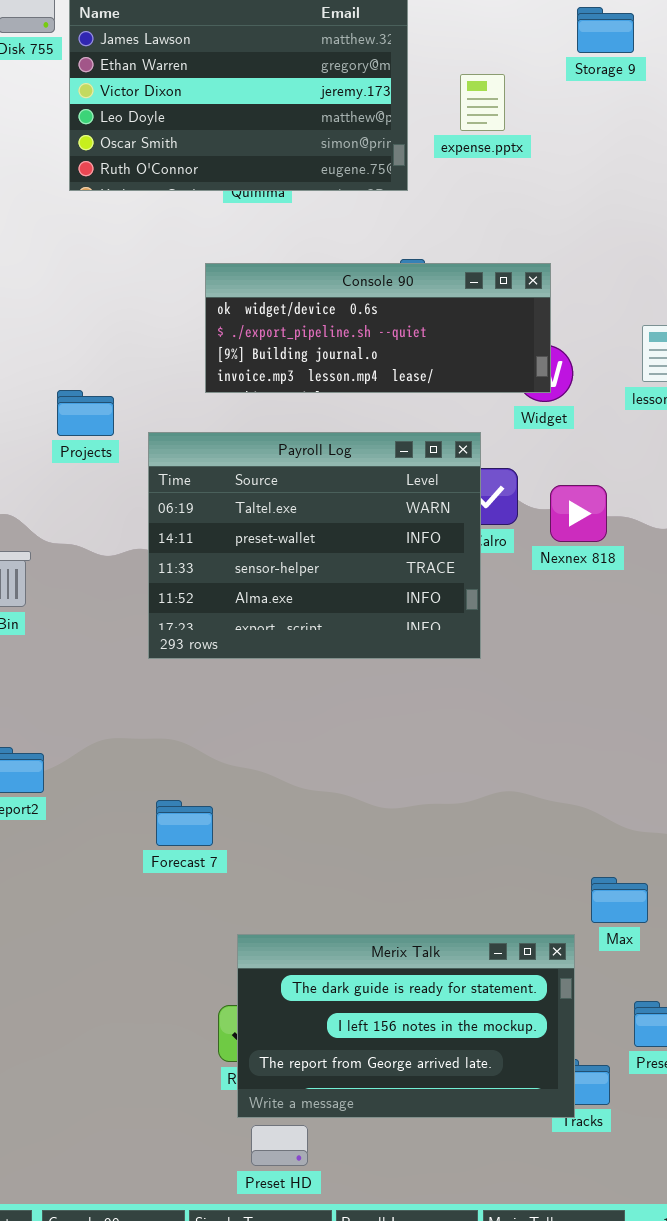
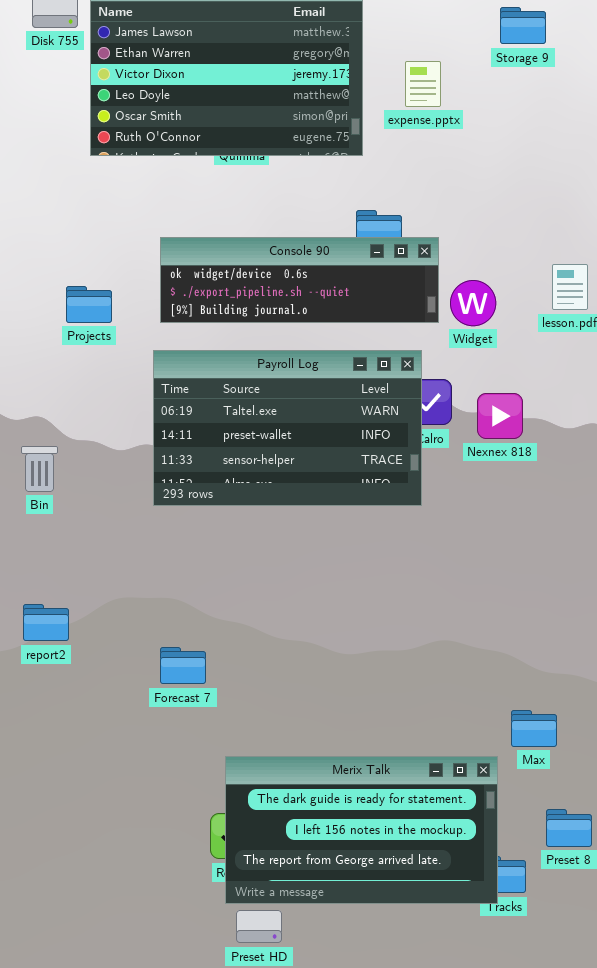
Console 90: [205,263,551,393] -> [160,237,439,323], moved, resized
Projects: [57,390,114,436] -> [66,286,112,323], moved
Payroll Log: [148,432,481,659] -> [153,350,422,506], resized

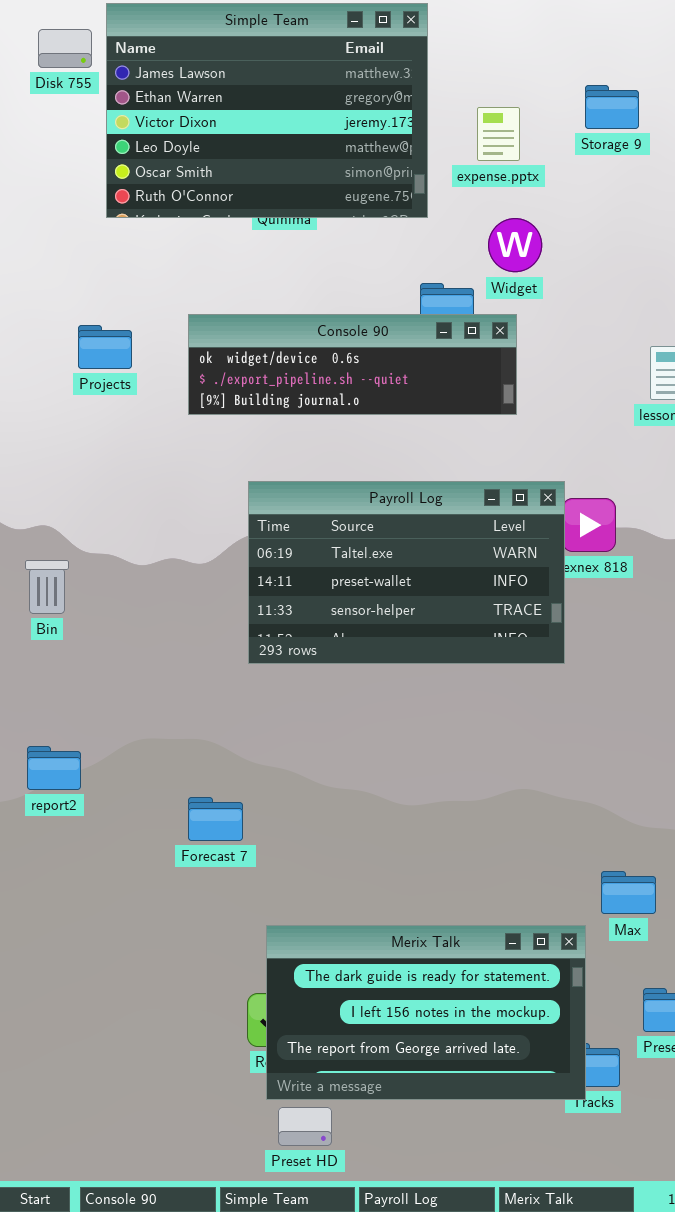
Storage 9: [500,7,546,44] -> [585,85,639,129], moved
Widget: [450,280,496,326] -> [488,218,542,272], moved
Projects: [66,286,112,323] -> [78,325,132,369], moved
Payroll Log: [153,350,422,506] -> [248,481,565,664], moved

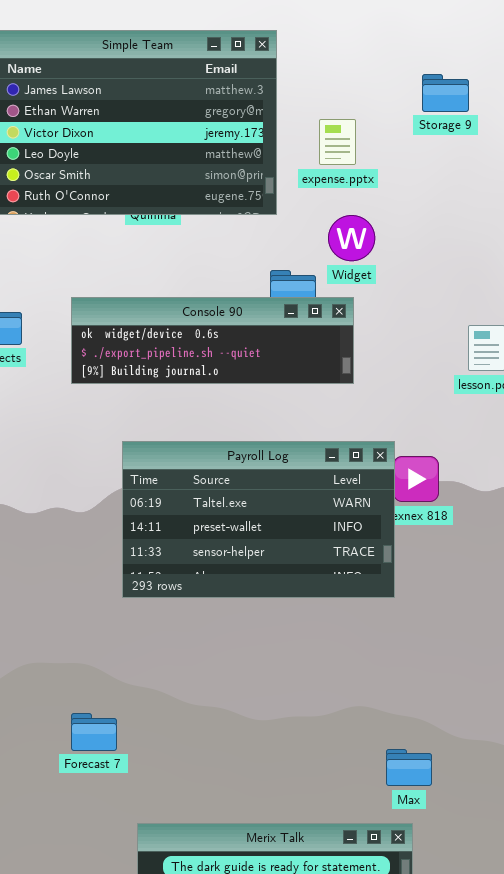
Storage 9: [585,85,639,129] -> [422,74,469,112], moved
Max: [601,871,656,914] -> [386,749,432,786], moved

